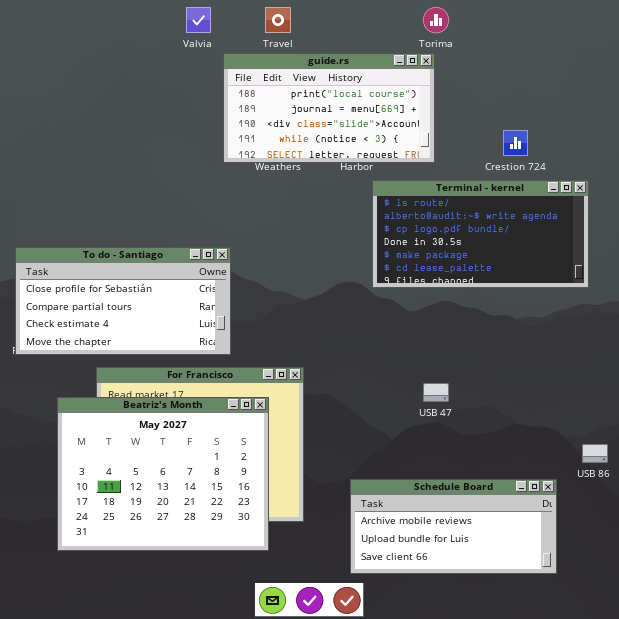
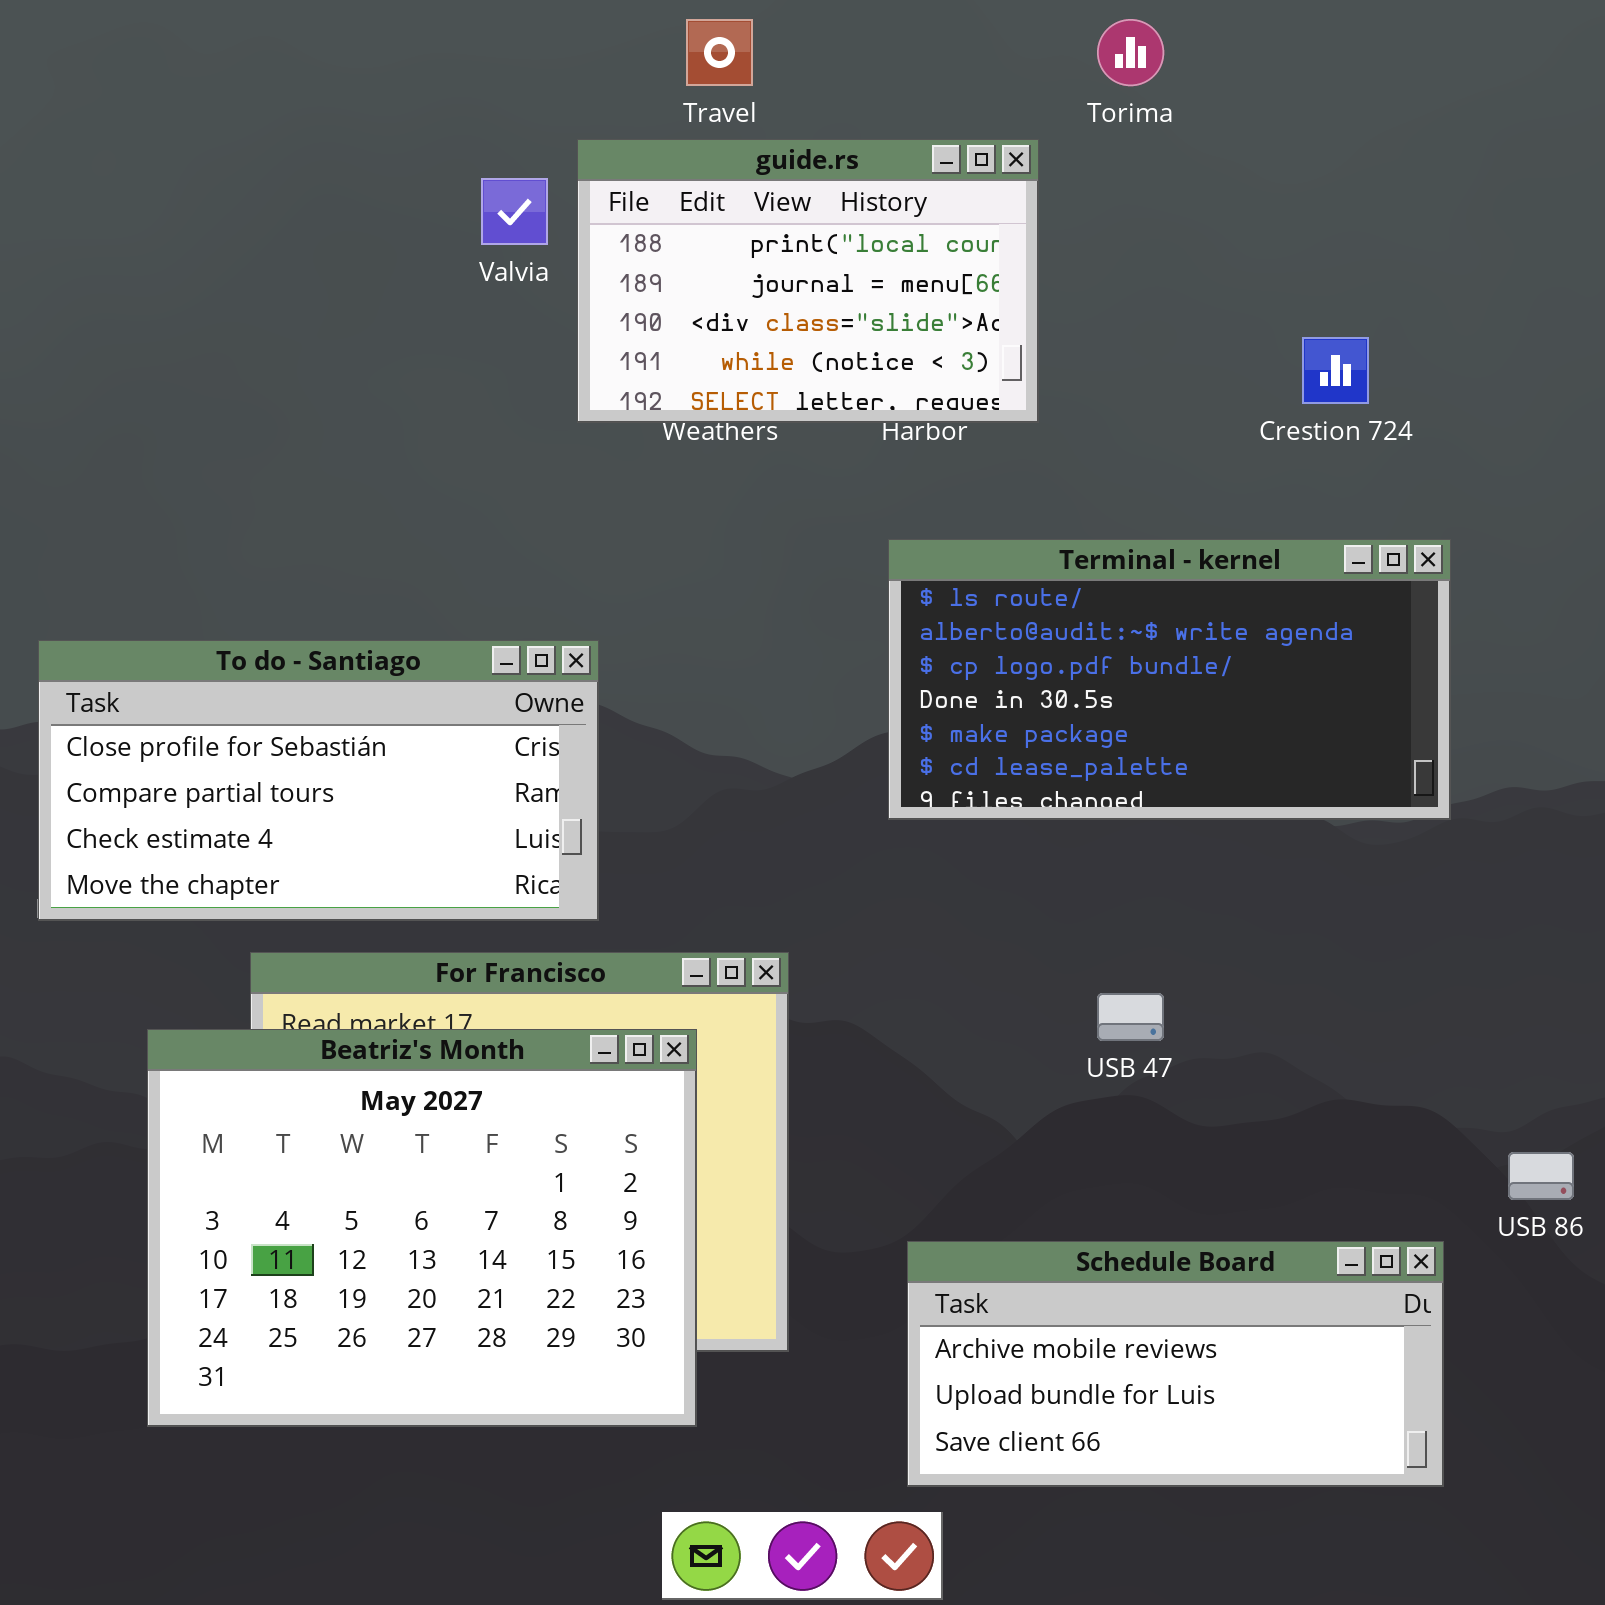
Valvia: [186,7,211,33] -> [481,178,548,245], moved
guide.rs: [223,53,435,163] -> [577,139,1039,423], resized
Terminal - kernel: [372,180,589,288] -> [888,539,1451,820], moved

